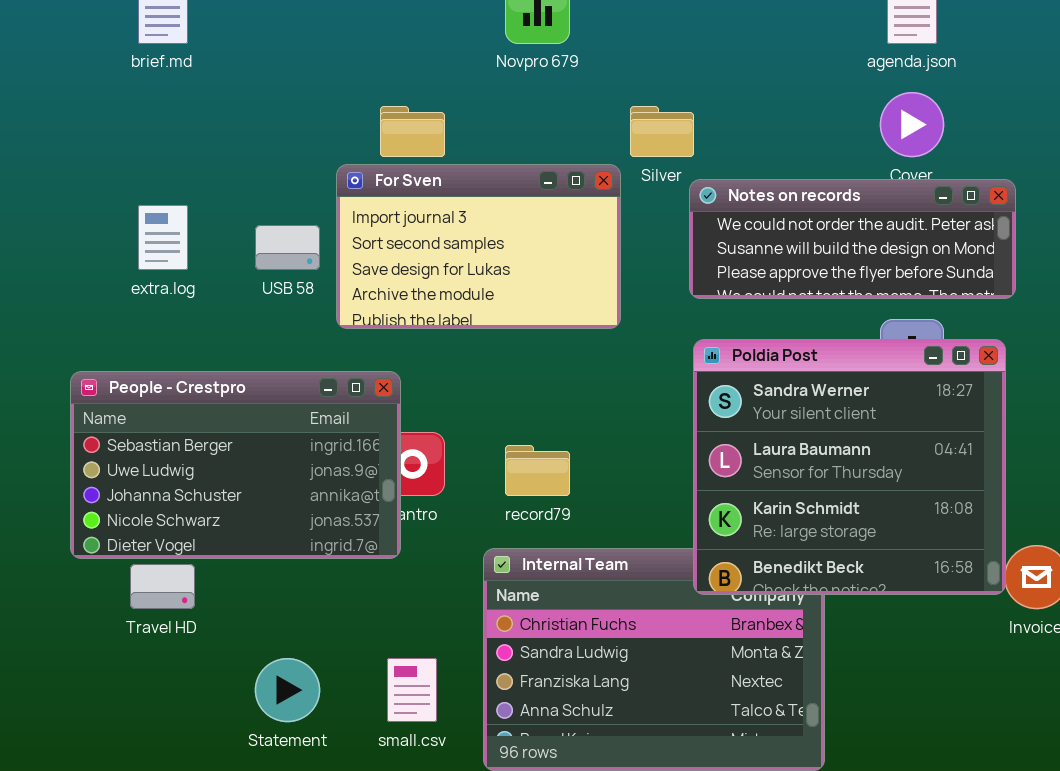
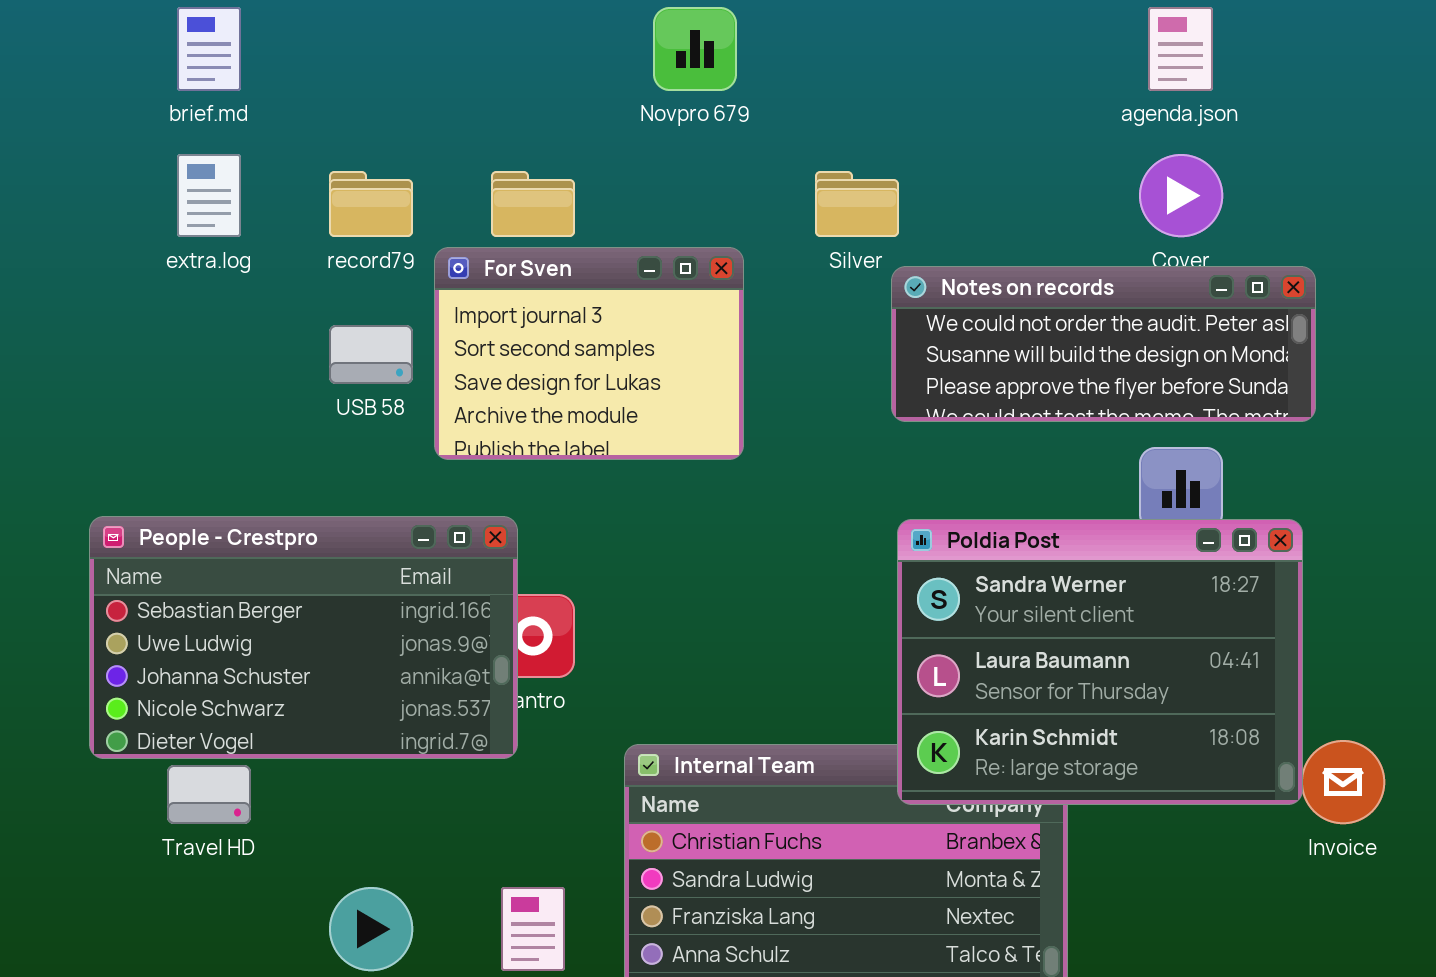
For Sven: [336,164,621,329] -> [434,247,744,460], resized
extra.log: [138,205,188,270] -> [177,154,241,237], moved
Poldia Post: [693,339,1006,595] -> [897,519,1303,805], resized
record79: [505,445,570,496] -> [329,171,413,237], moved

